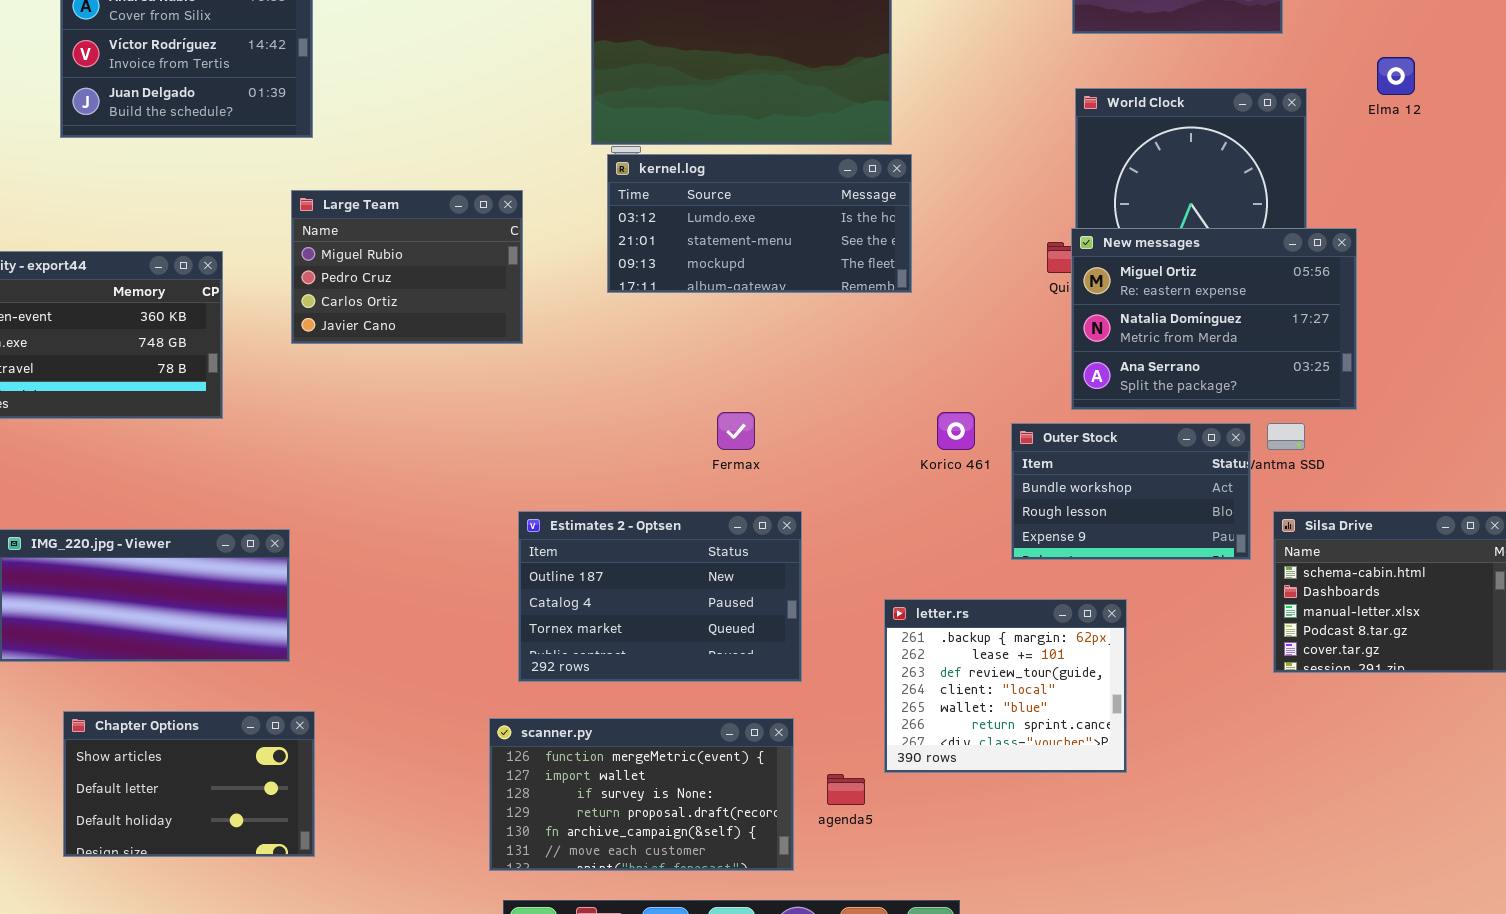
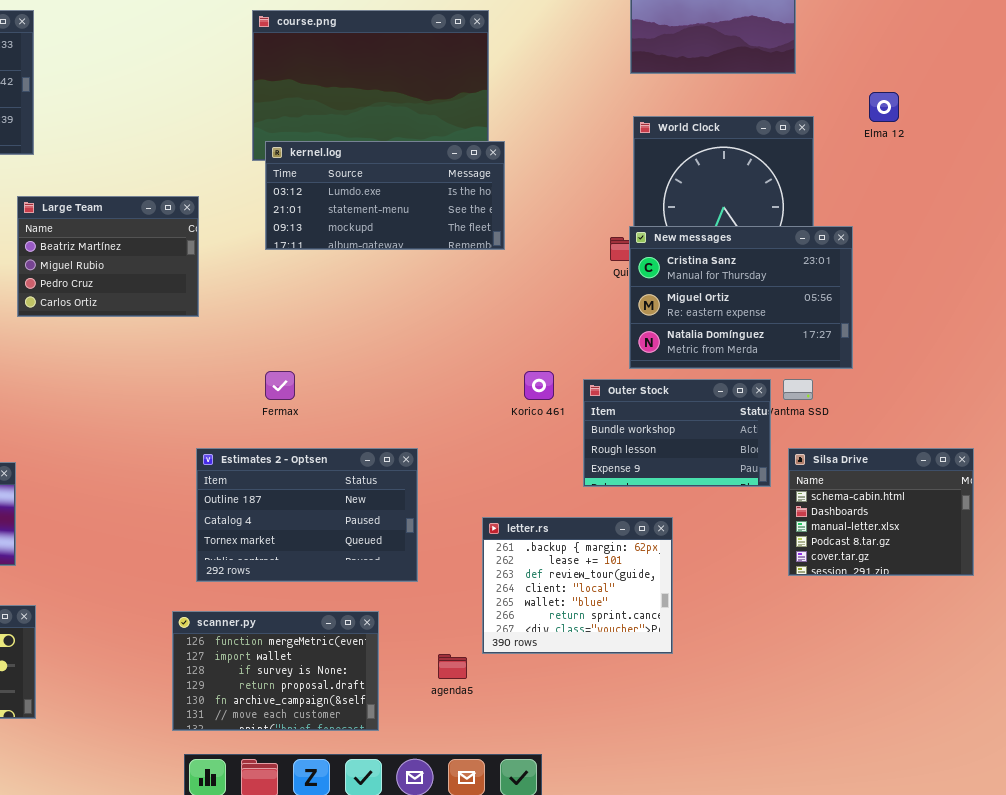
kernel.log: [607,154,912,293] -> [265,141,505,250], moved
Large Team: [291,190,523,344] -> [17,196,199,317], scrolled up 1 row
New messages: [1071,228,1357,410] -> [629,226,853,369], scrolled up 1 row
Fermax: [717,412,755,450] -> [265,371,295,400], moved
scanner.py: [489,718,794,871] -> [172,611,379,731], resized

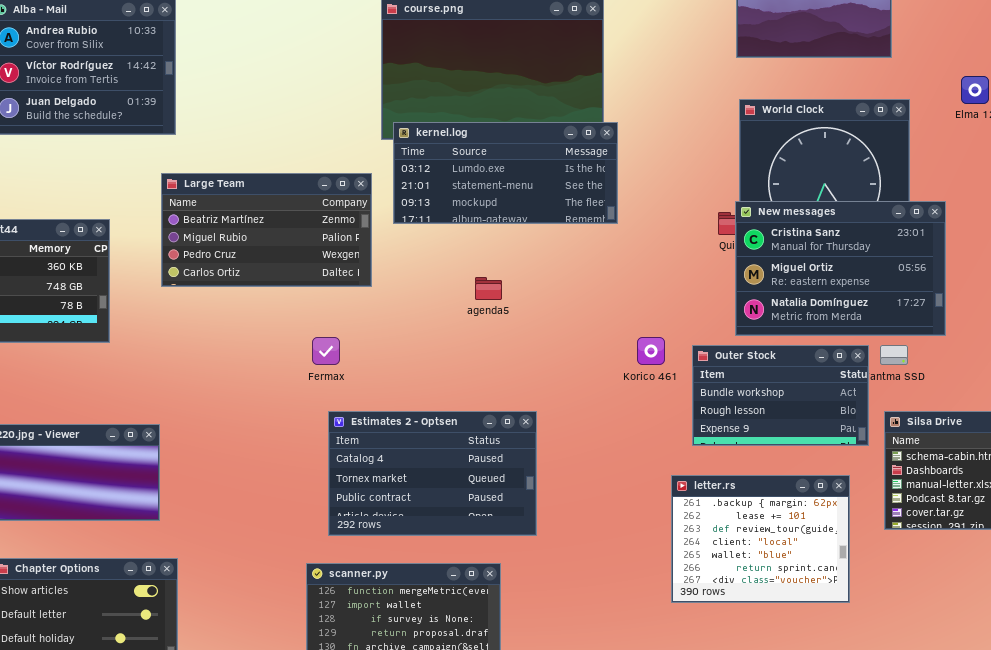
Large Team: [17,196,199,317] -> [161,173,372,287], resized
Fermax: [265,371,295,400] -> [312,337,340,365], moved
Estimates 2 - Optsen: [196,448,418,582] -> [328,411,537,536], scrolled down 1 row
letter.rs: [482,517,673,654] -> [671,475,850,603], moved
agenda5: [438,654,467,679] -> [475,277,502,300], moved

